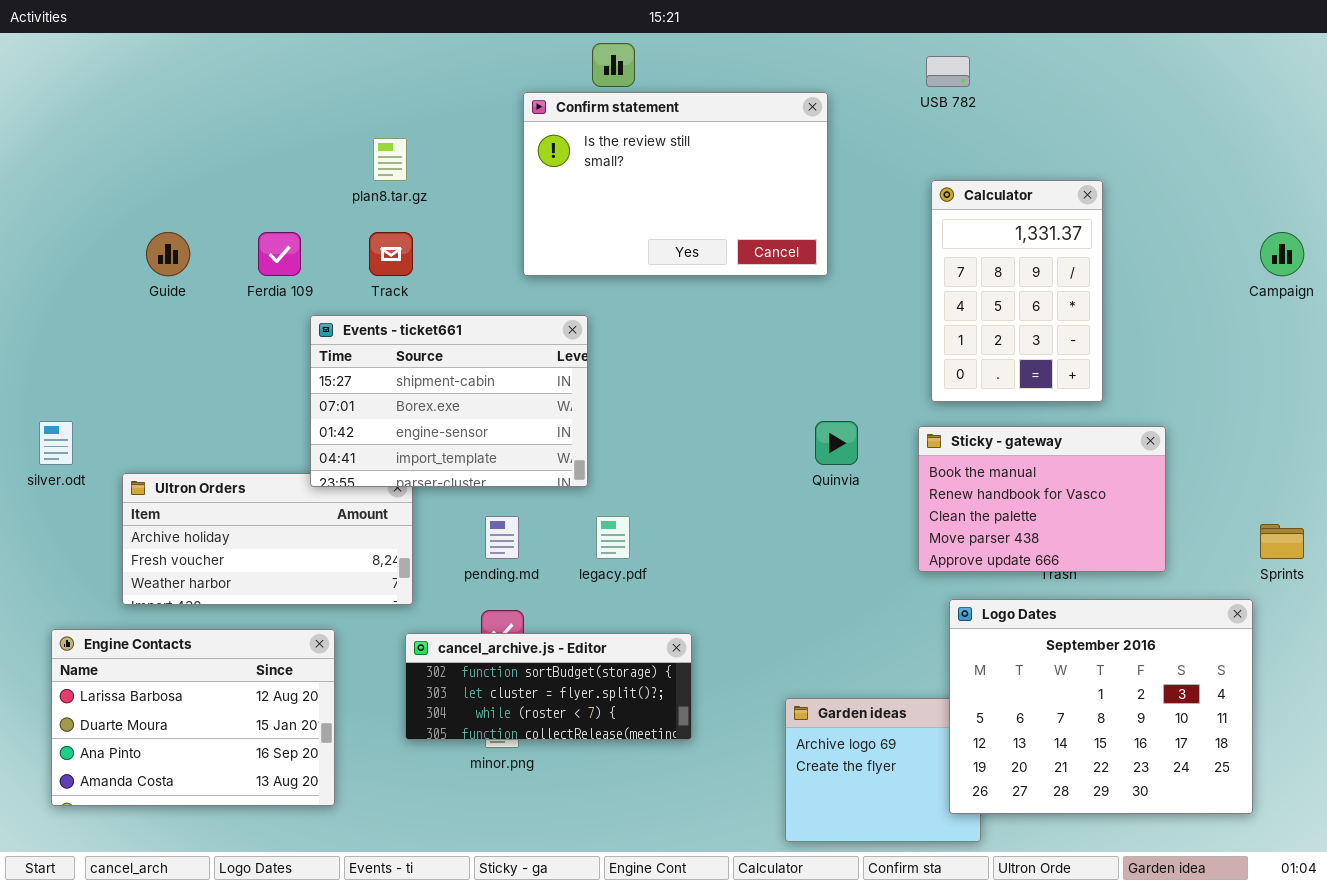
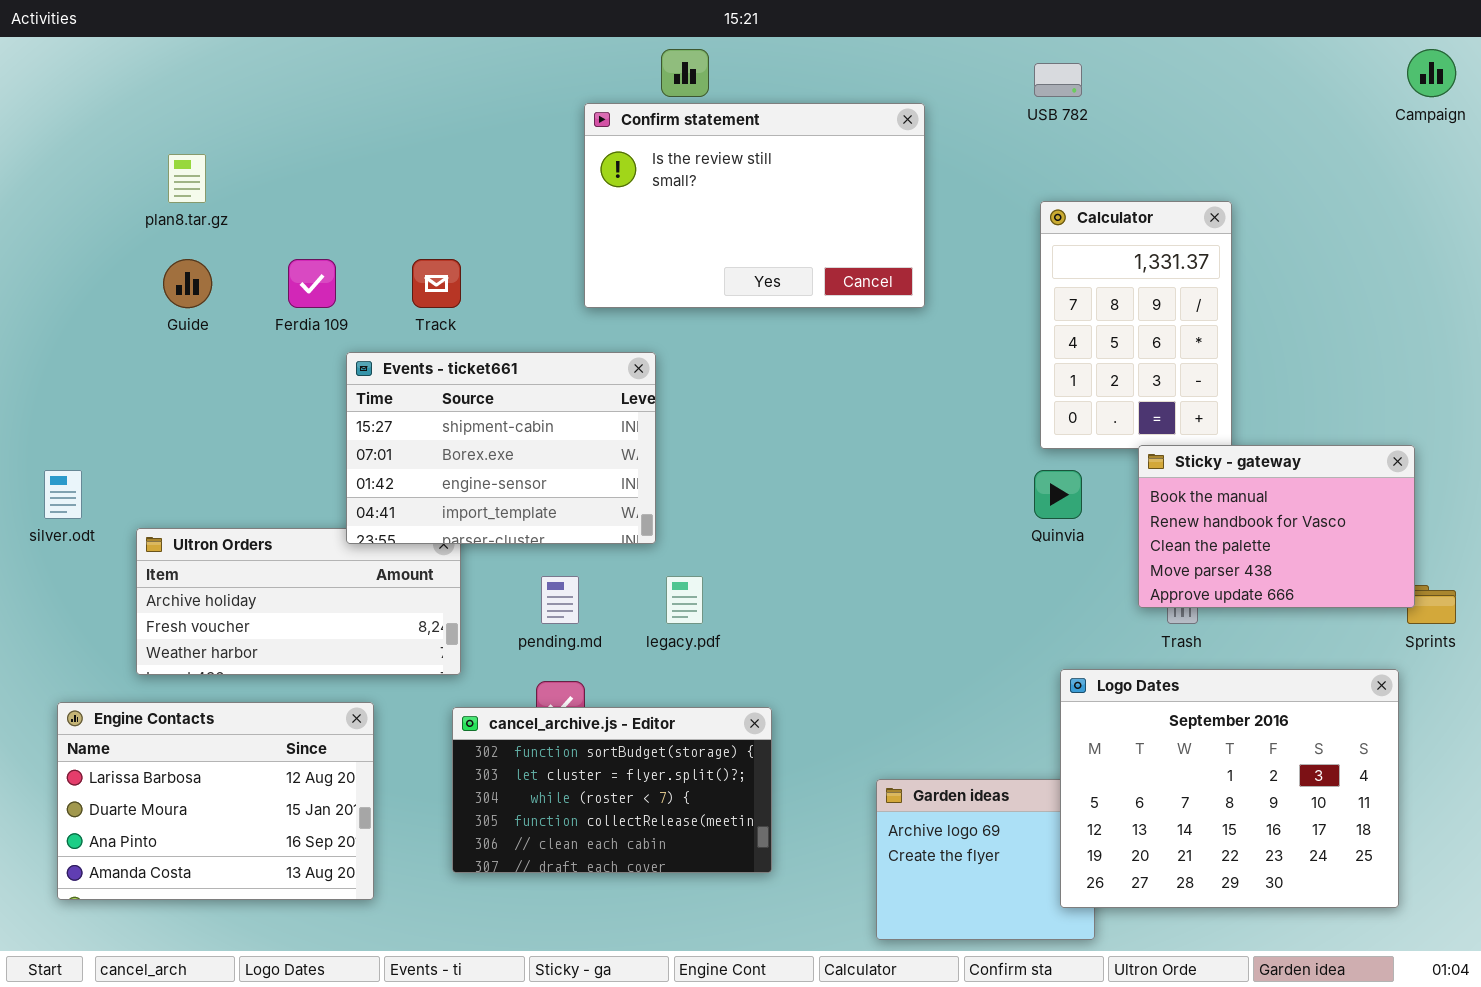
plan8.tar.gz: [373,138,407,181] -> [168,154,206,203], moved
Campaign: [1260,232,1304,276] -> [1407,49,1456,97], moved
Quinvia: [815,421,858,465] -> [1034,470,1082,519], moved
Sticky - gateway: [918,426,1166,572] -> [1138,445,1415,608], moved
cancel_archive.js - Editor: [405,633,692,740] -> [452,707,772,873], resized

